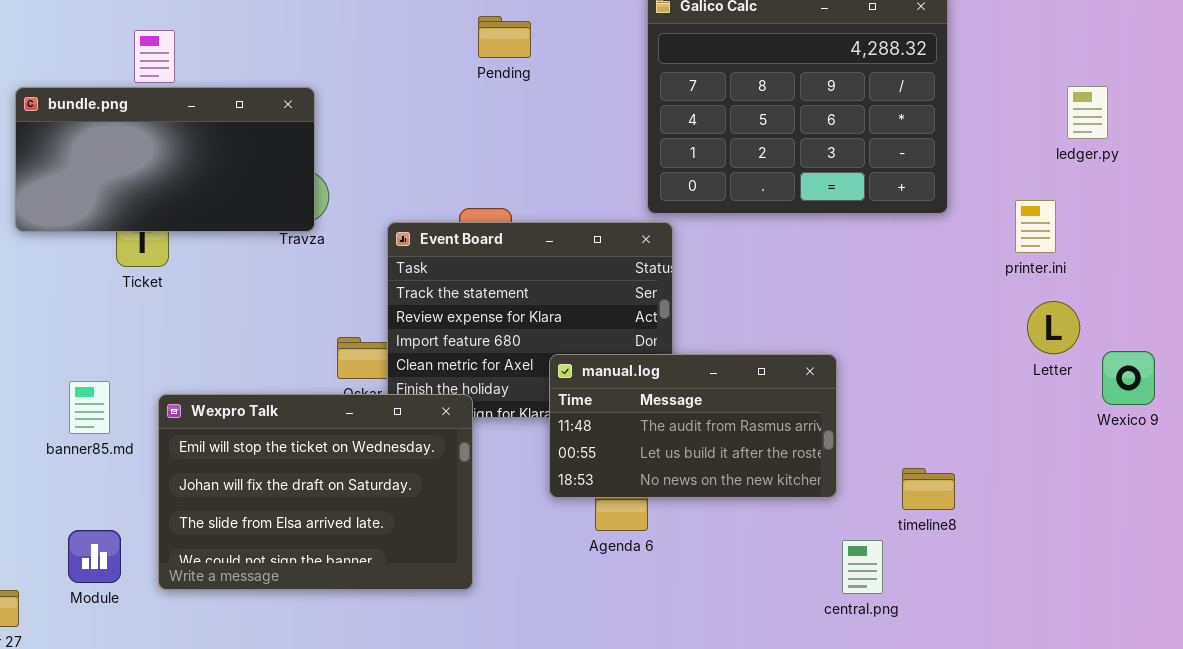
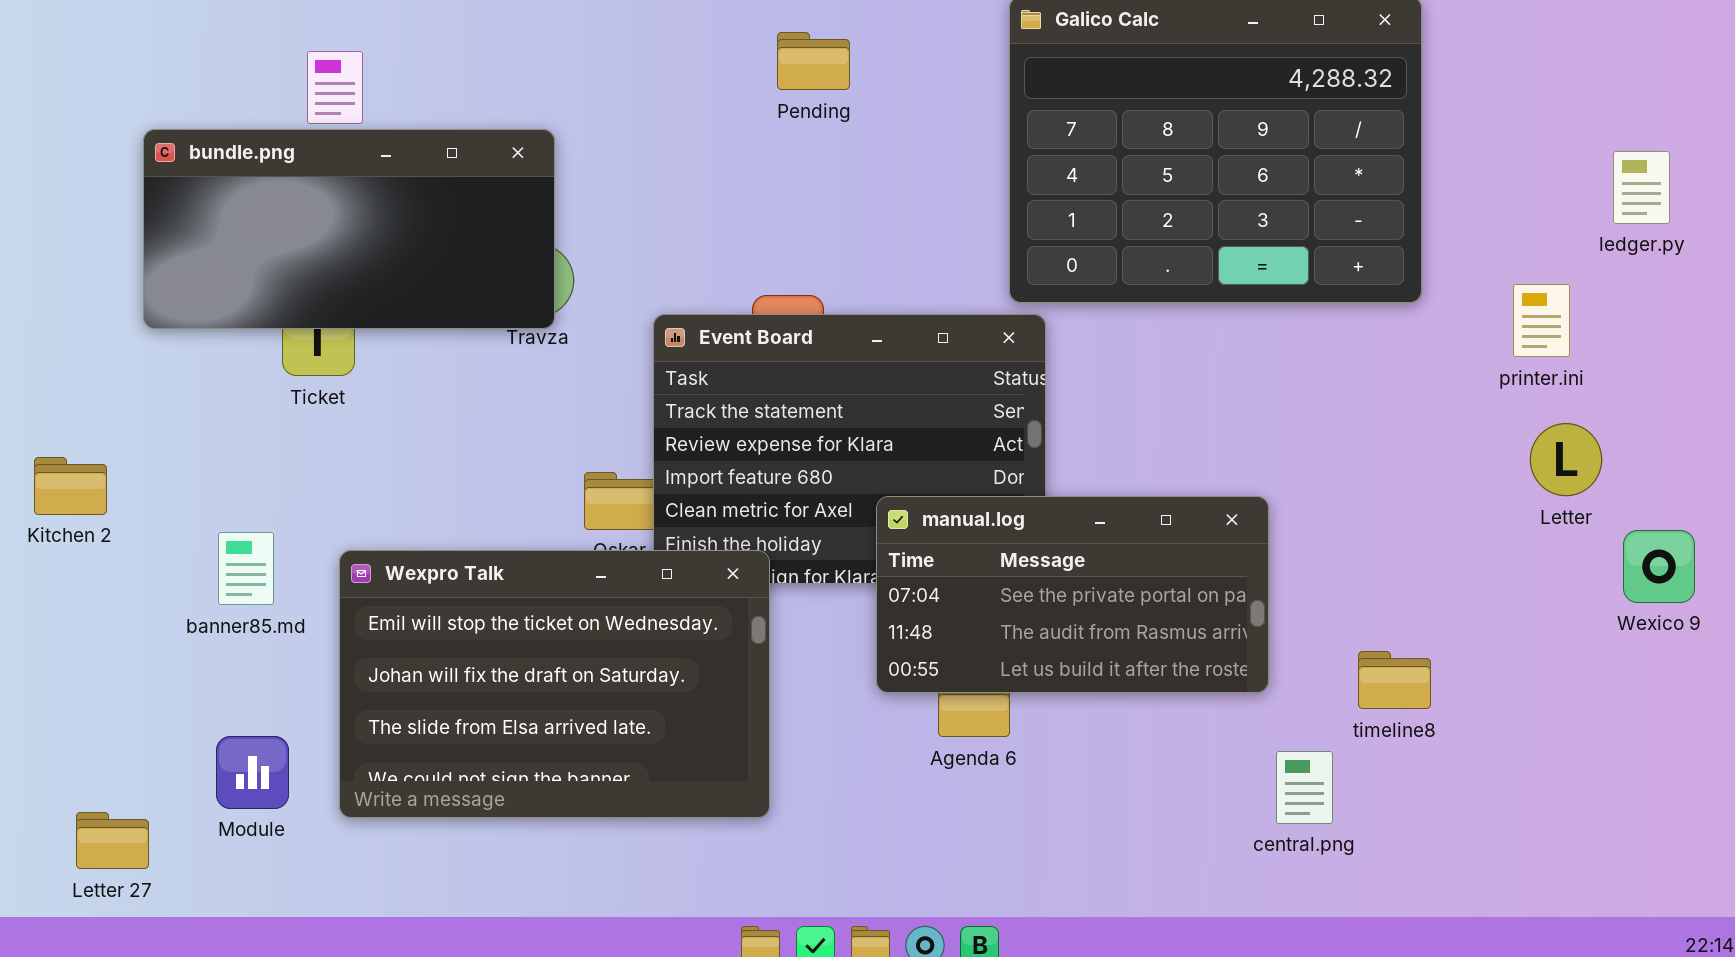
ledger.py: [1067,86,1108,139] -> [1613,151,1670,224], moved
Wexico 9: [1102,351,1155,405] -> [1623,530,1695,603], moved
manual.log: [549,354,837,498] -> [876,496,1269,693], scrolled up 1 row

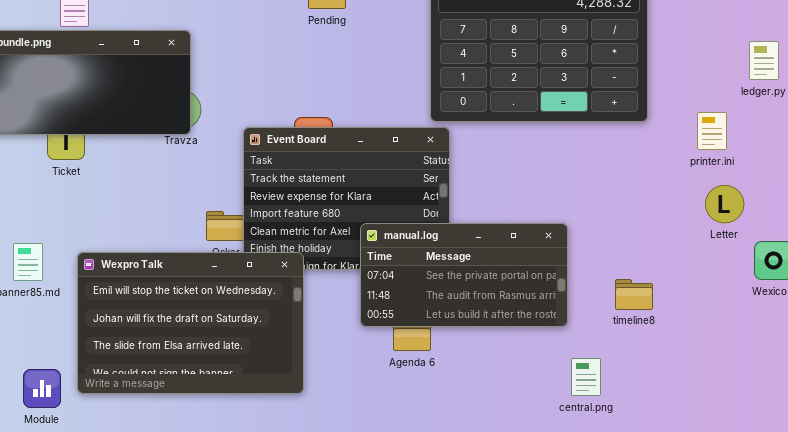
timeline8: [1358,651,1431,709] -> [615,279,653,310], moved
Module: [216,736,289,809] -> [23,369,61,408], moved

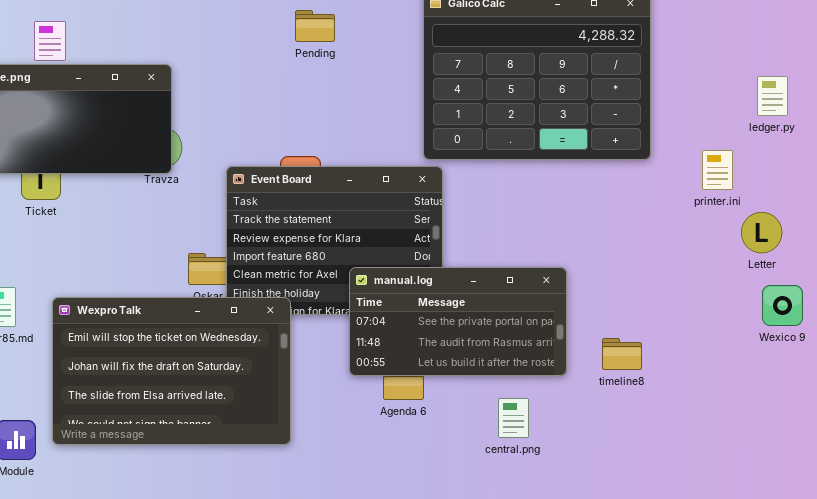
Letter: [705,185,744,223] -> [741,212,782,253], moved
timeline8: [615,279,653,310] -> [602,338,642,370], moved
central.png: [571,358,601,396] -> [498,398,529,438], moved

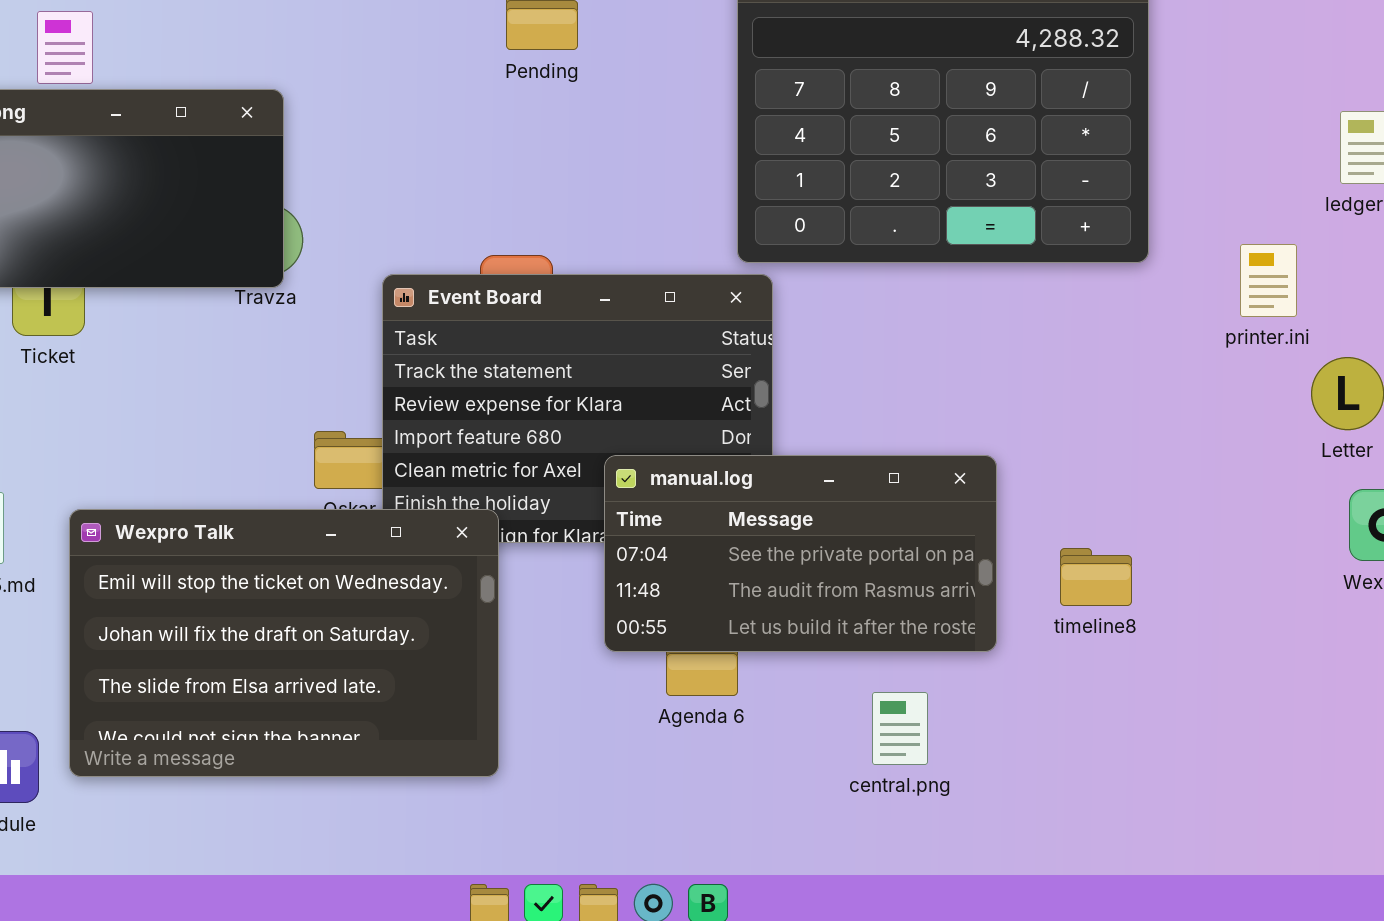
timeline8: [602,338,642,370] -> [1060,548,1132,606], moved

